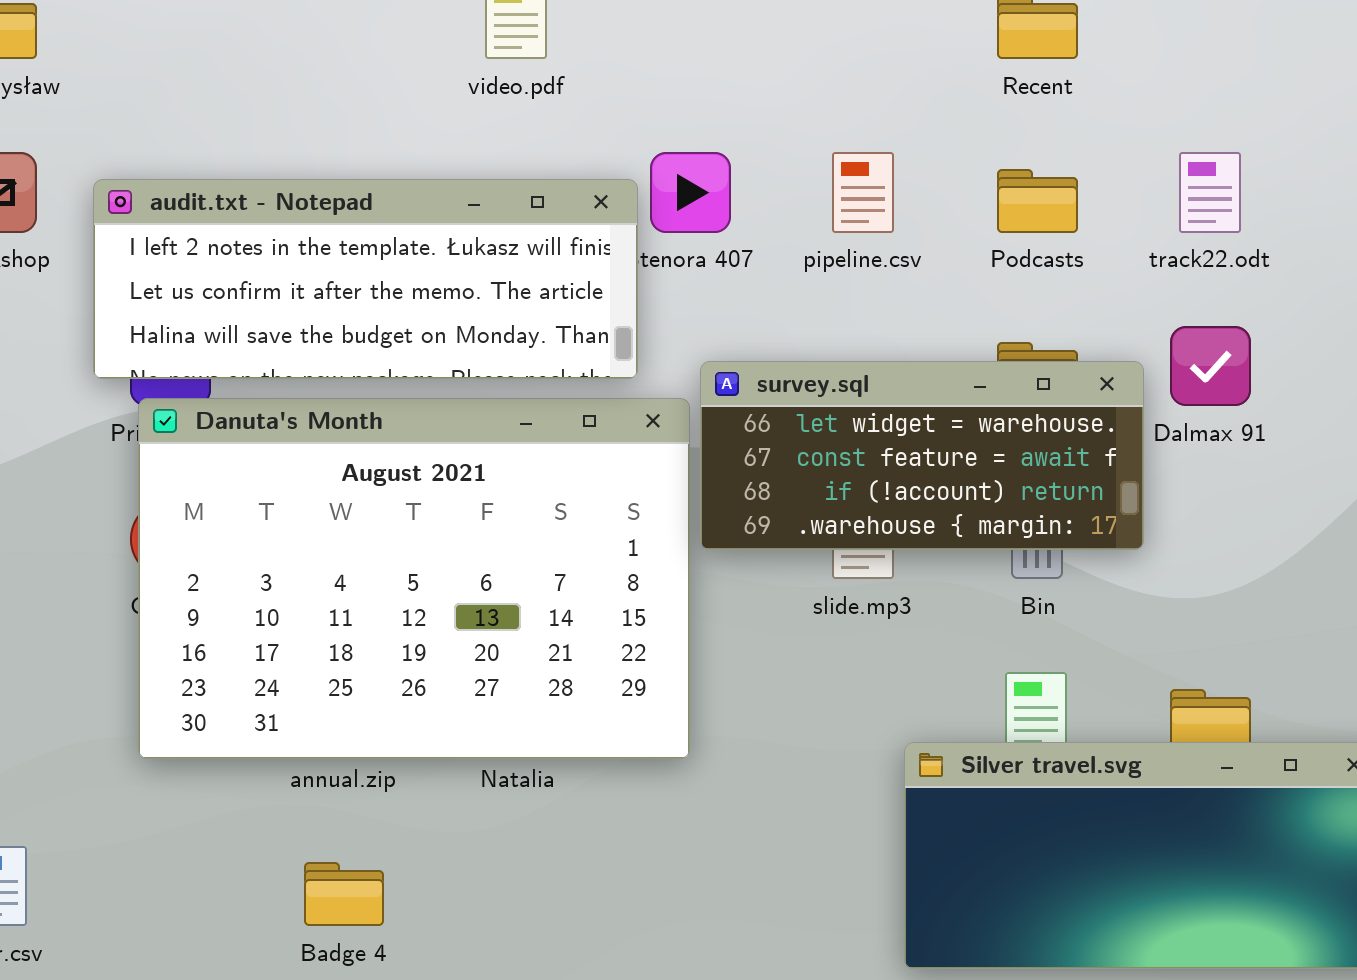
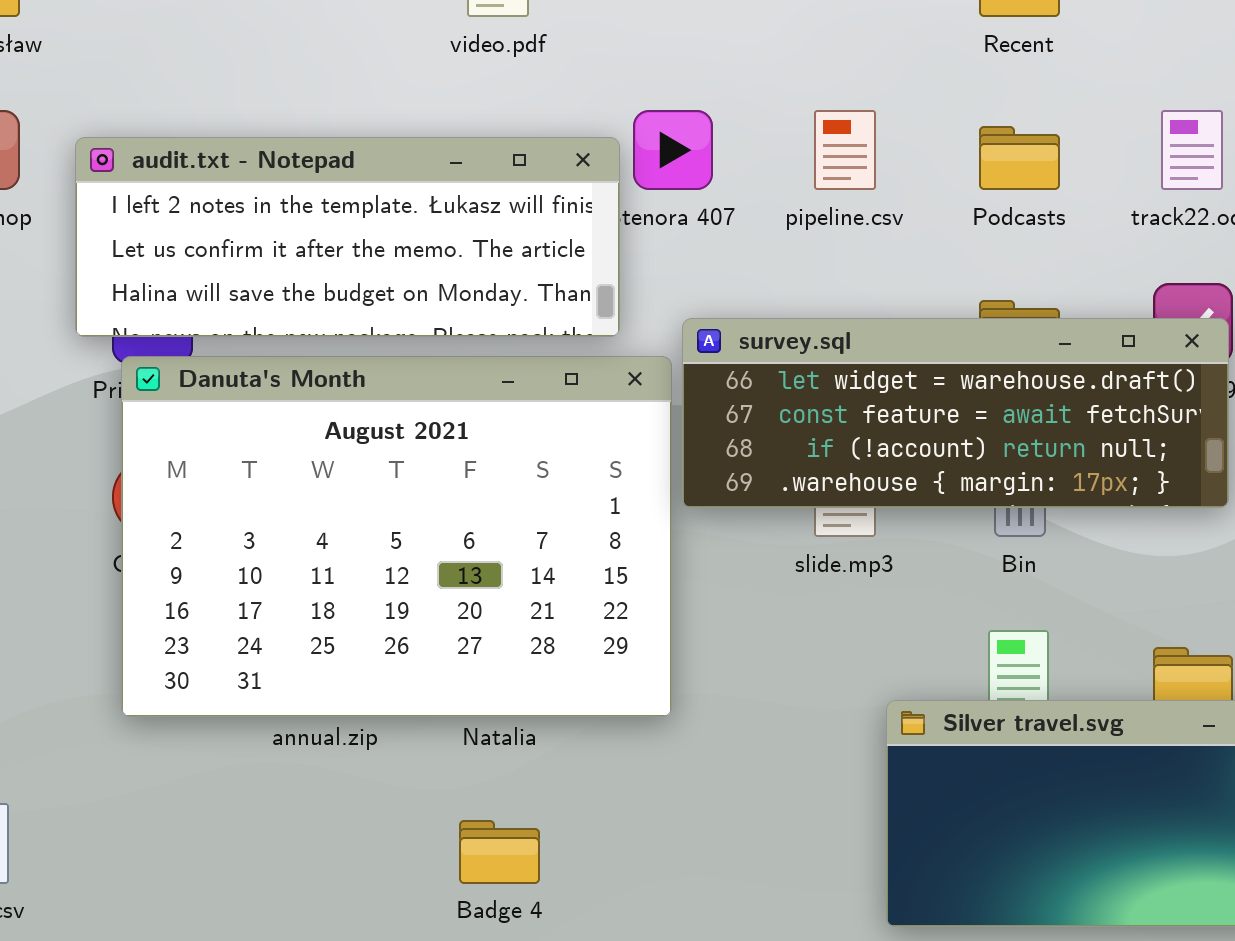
survey.sql: [700,361,1144,550] -> [682,318,1229,508], resized
Badge 4: [304,862,384,926] -> [459,820,540,884], moved

